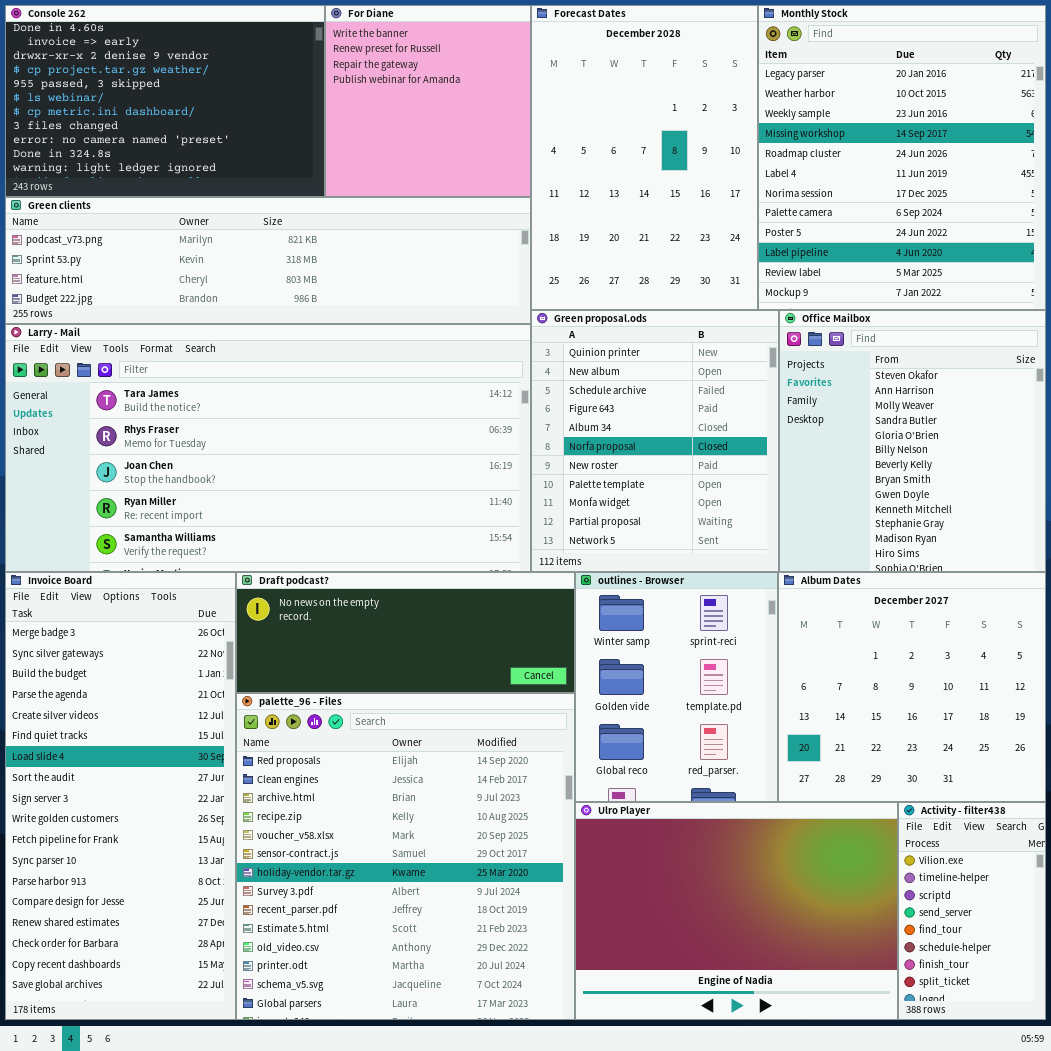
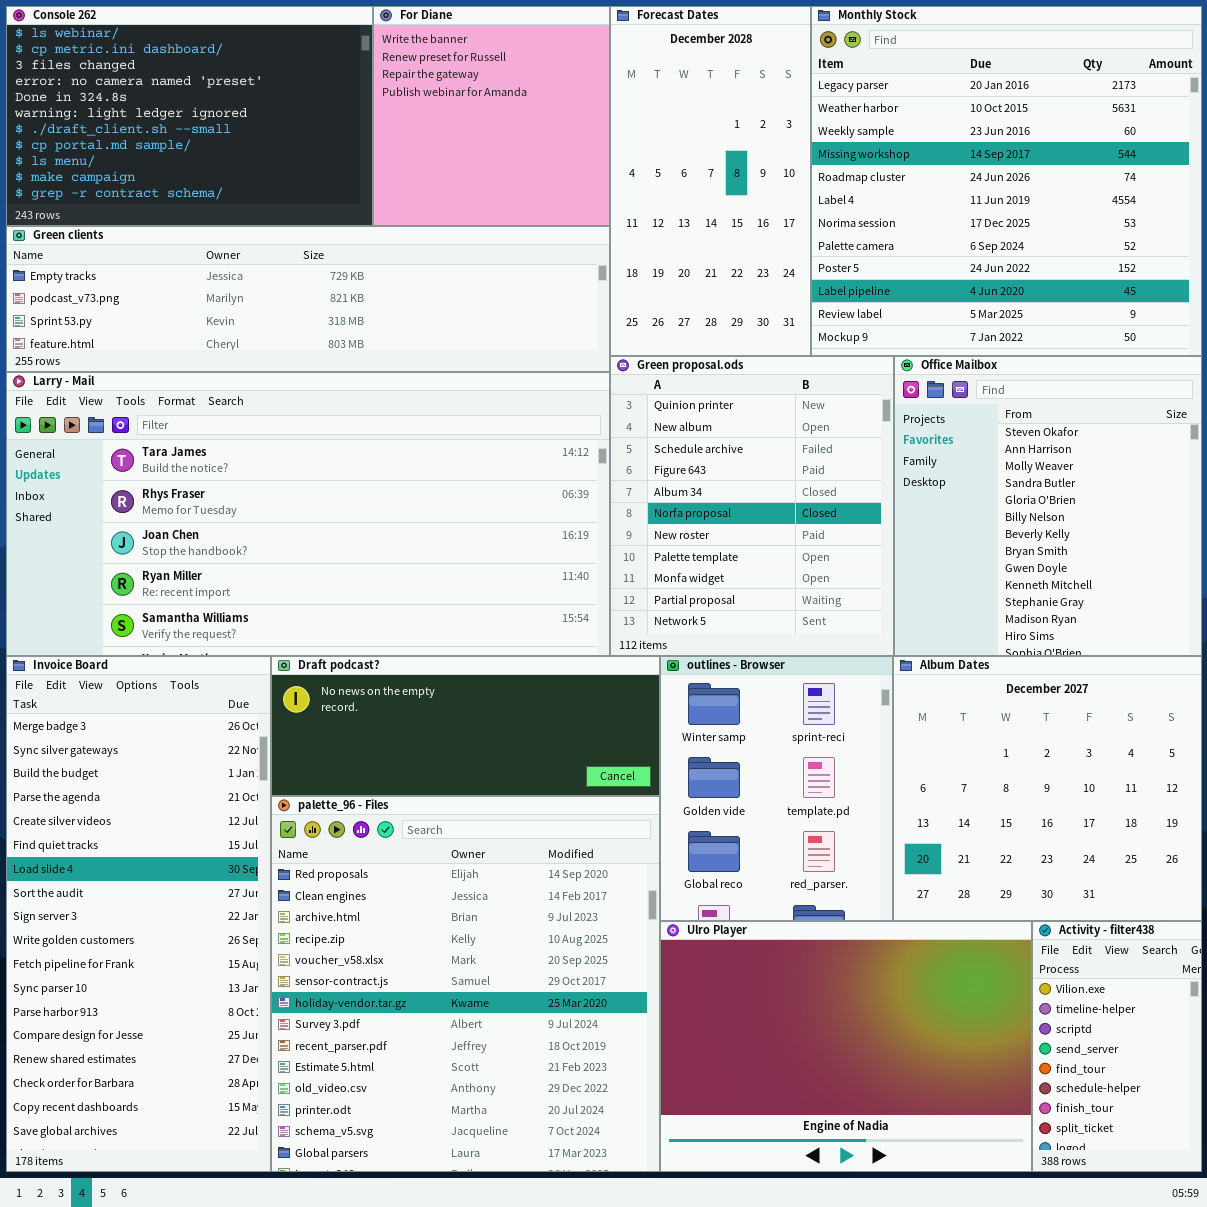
Console 262: [5,5,325,197] -> [6,6,373,226], scrolled down 5 rows
Forecast Dates: [531,5,758,310] -> [610,6,811,356], resized
Monthly Stock: [758,5,1046,310] -> [811,6,1202,356], resized
Green clients: [5,197,531,324] -> [6,226,610,372], scrolled up 1 row

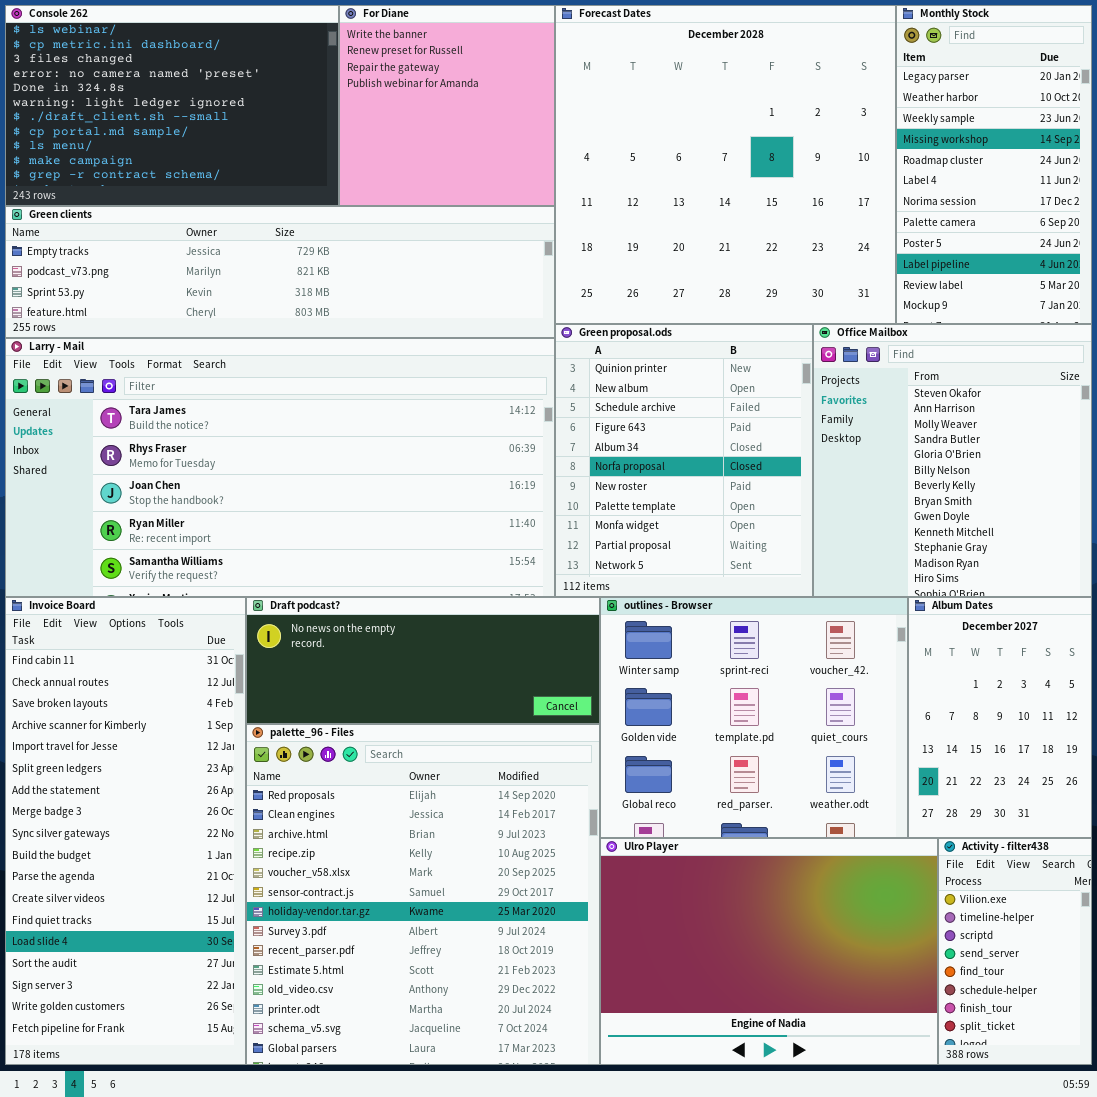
Forecast Dates: [610,6,811,356] -> [555,5,896,324], resized
Monthly Stock: [811,6,1202,356] -> [896,5,1092,324], resized
Invoice Board: [6,656,271,1172] -> [5,597,246,1065], scrolled up 7 rows
outlines - Browser: [660,656,893,921] -> [600,597,908,838], resized
Album Dates: [893,656,1202,921] -> [908,597,1092,838], resized

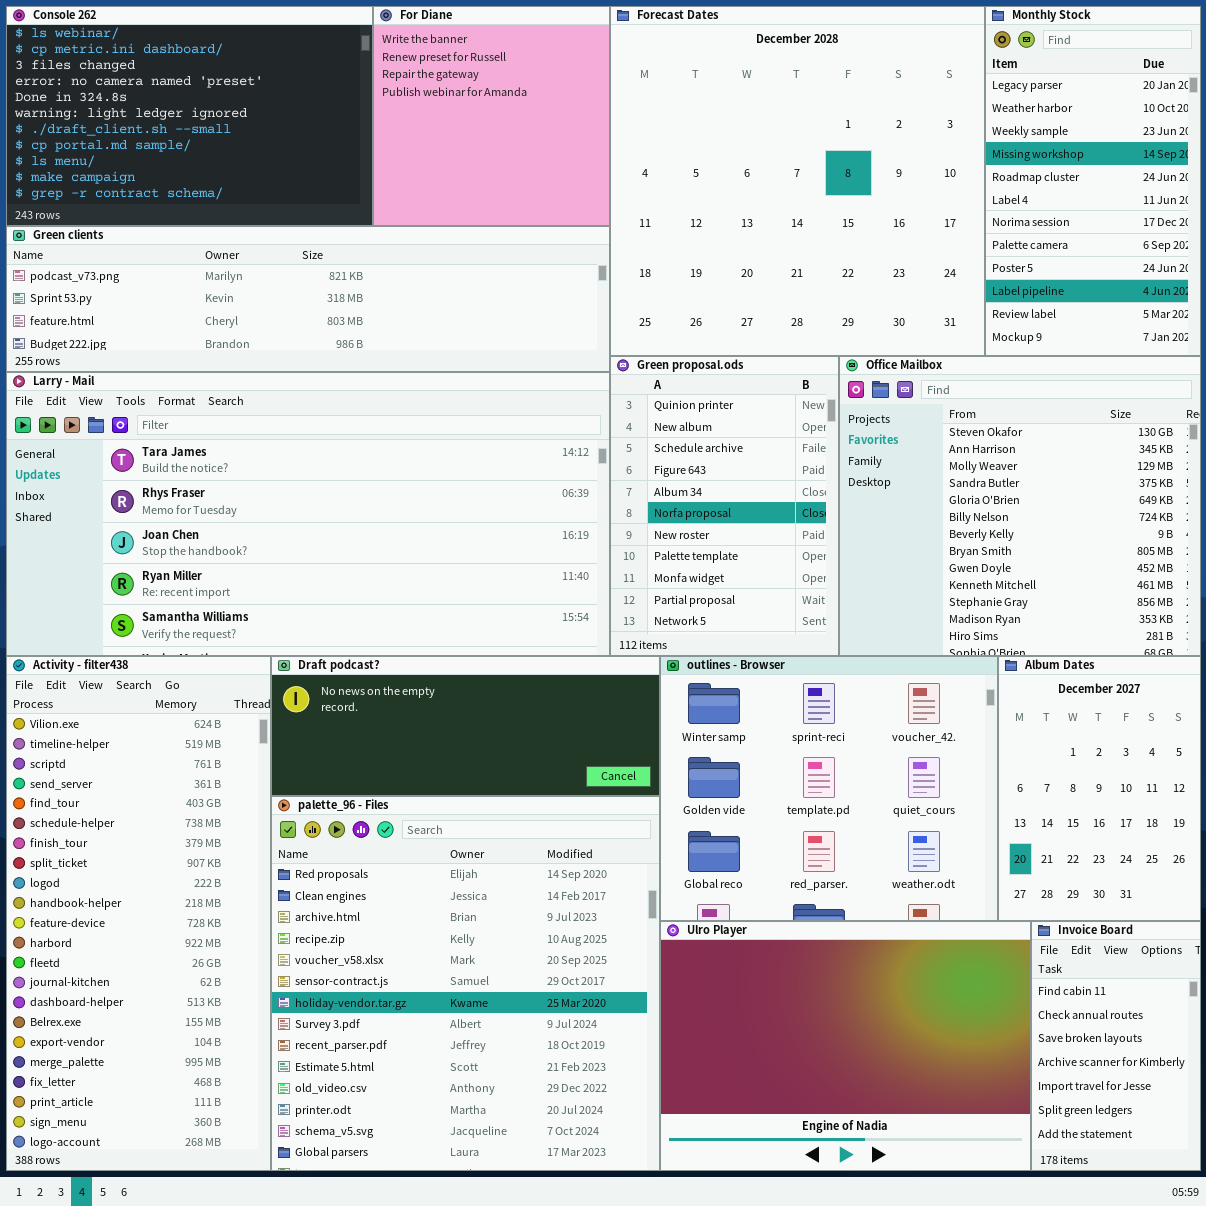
Green clients: [5,206,555,338] -> [6,226,610,372], scrolled down 1 row
Green proposal.ods: [555,324,813,597] -> [610,356,839,656], resized
Office Mailbox: [813,324,1092,597] -> [839,356,1201,656], resized
Invoice Board: [5,597,246,1065] -> [1031,921,1201,1171], moved, resized
Activity - filter438: [938,838,1092,1065] -> [6,656,271,1171], moved, resized

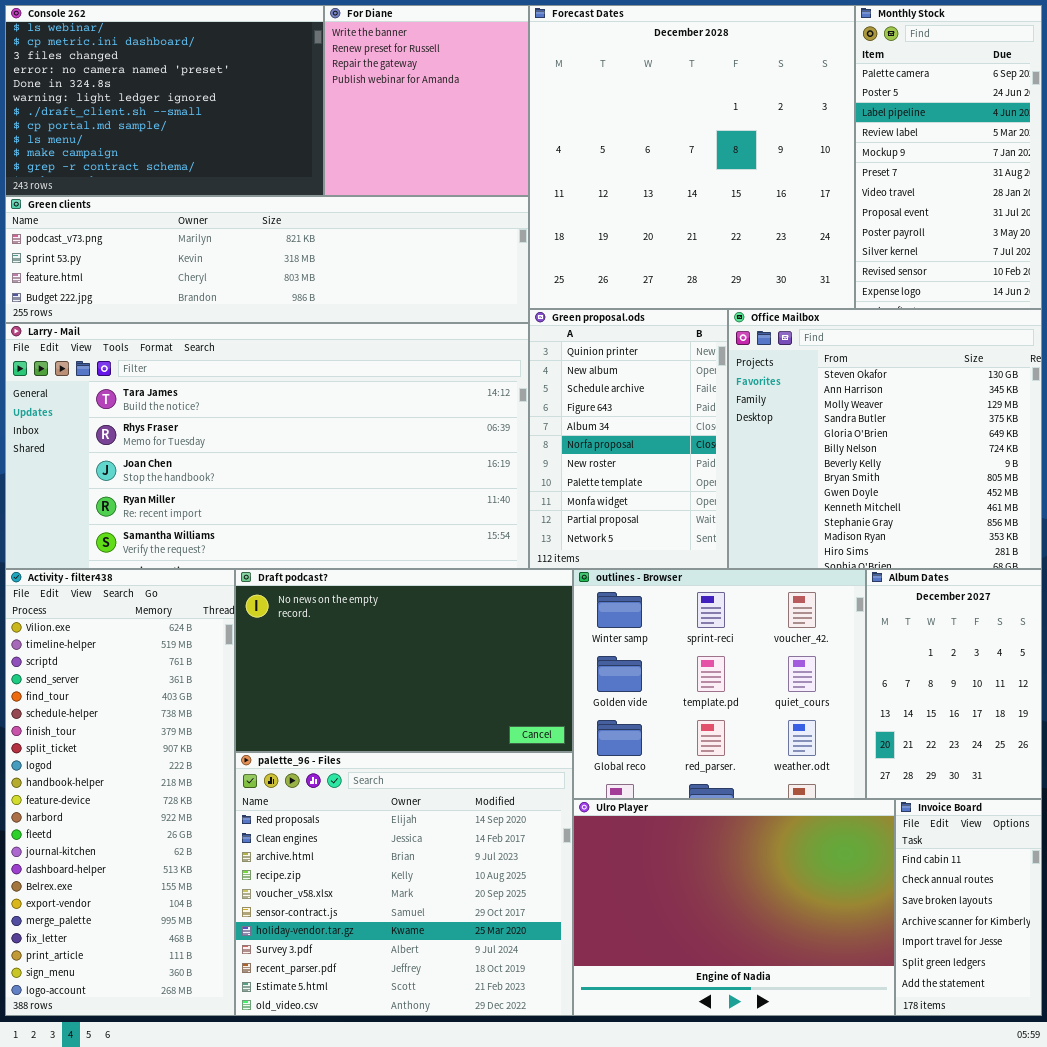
Monthly Stock: [985,6,1201,356] -> [855,5,1042,309], scrolled down 7 rows
Draft podcast?: [271,656,660,796] -> [235,569,573,752], resized
palette_96 - Files: [271,796,660,1171] -> [235,752,573,1016], resized

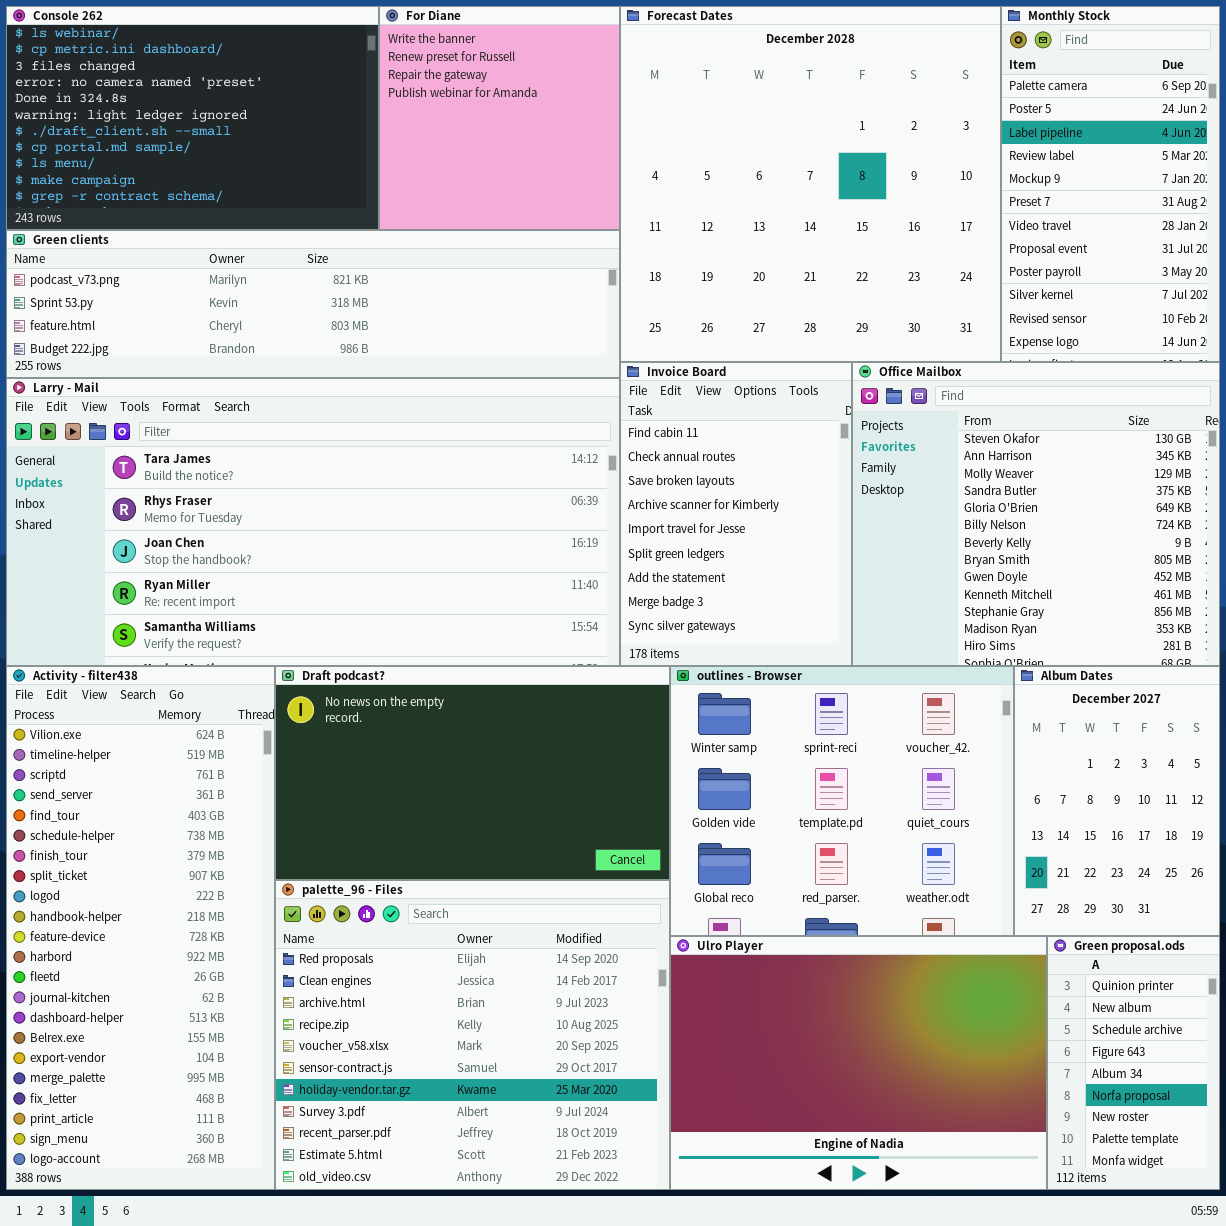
Green proposal.ods: [529,309,728,569] -> [1047,936,1220,1190], moved, resized
Invoice Board: [895,799,1042,1016] -> [620,362,852,666], moved, resized

